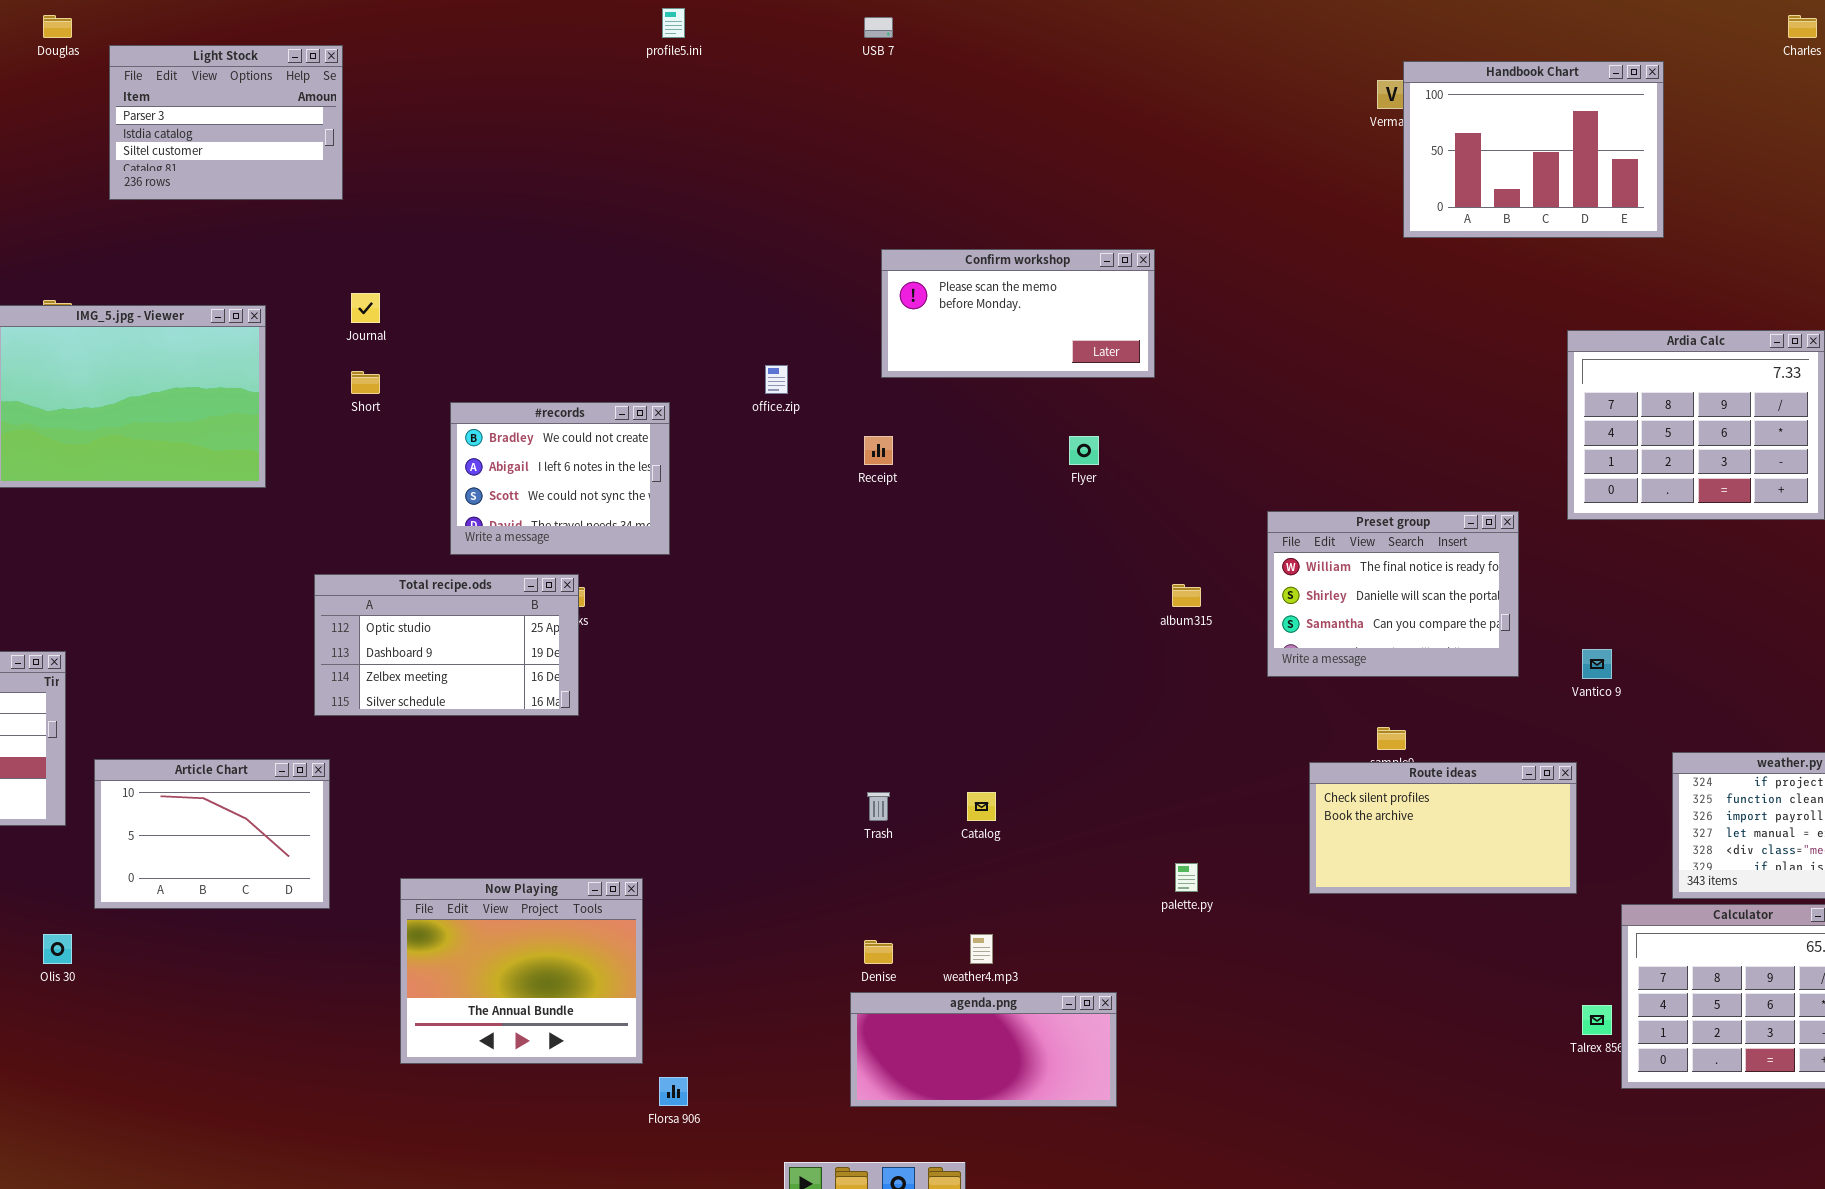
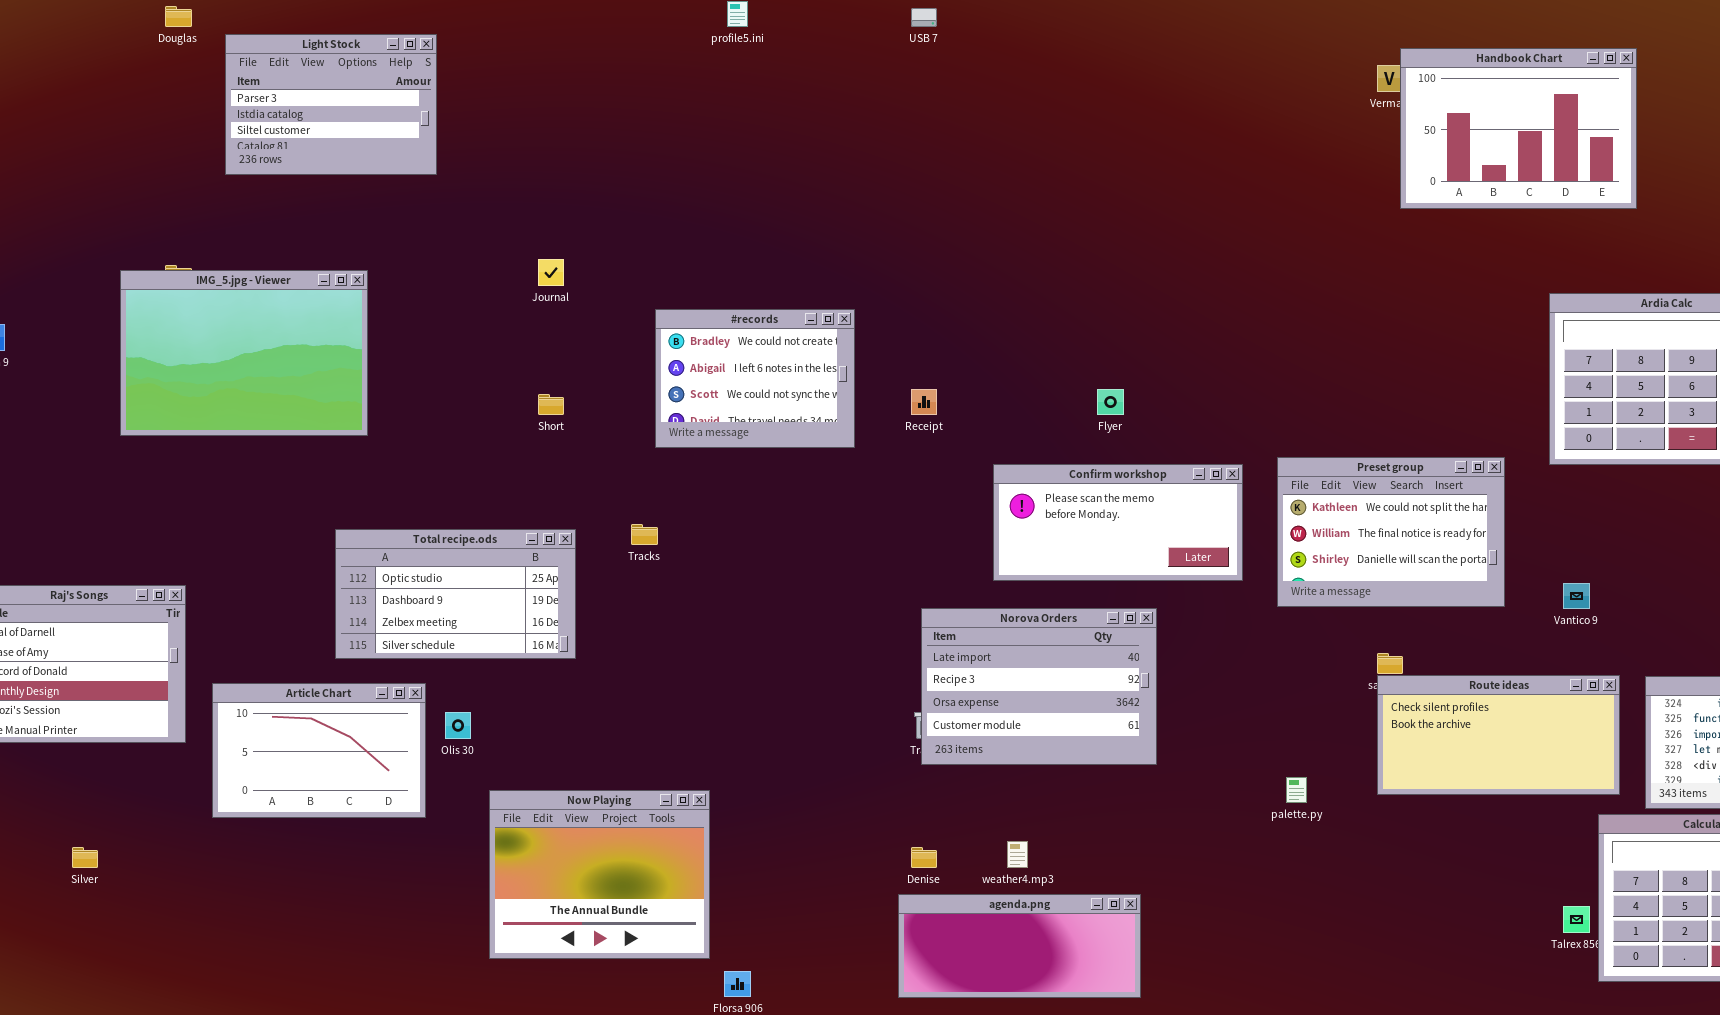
Confirm workshop: [881,249,1155,378] -> [993,464,1243,581], moved
Journal: [351,293,380,323] -> [538,259,564,286], moved
Short: [351,371,380,394] -> [538,394,564,415], moved
#records: [450,402,670,555] -> [655,309,855,448], moved
Preset group: [1267,511,1519,677] -> [1277,457,1505,607], scrolled up 1 row
Total recipe.ods: [314,574,579,716] -> [335,529,576,659], moved
Norova Orders: none -> [921,608,1157,765], opened
Route ideas: [1309,762,1577,894] -> [1377,675,1620,795], moved
palette.py: [1175,863,1198,892] -> [1286,777,1307,803], moved
Olis 30: [43,934,72,964] -> [445,712,471,739], moved

